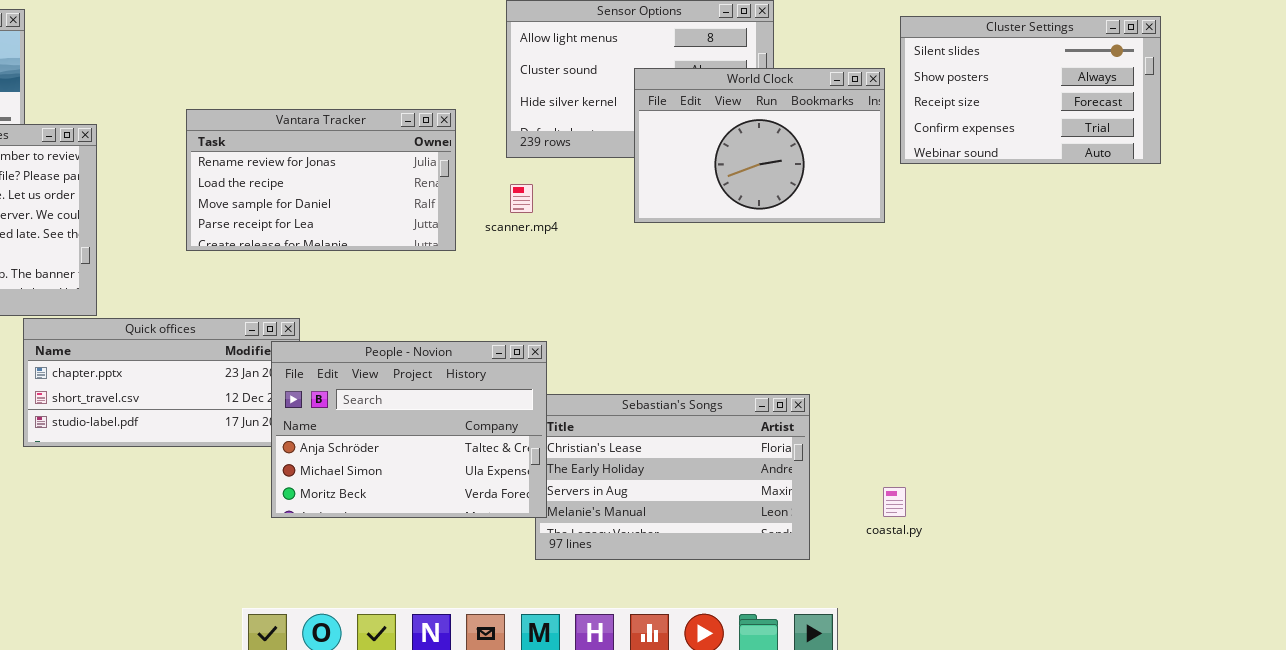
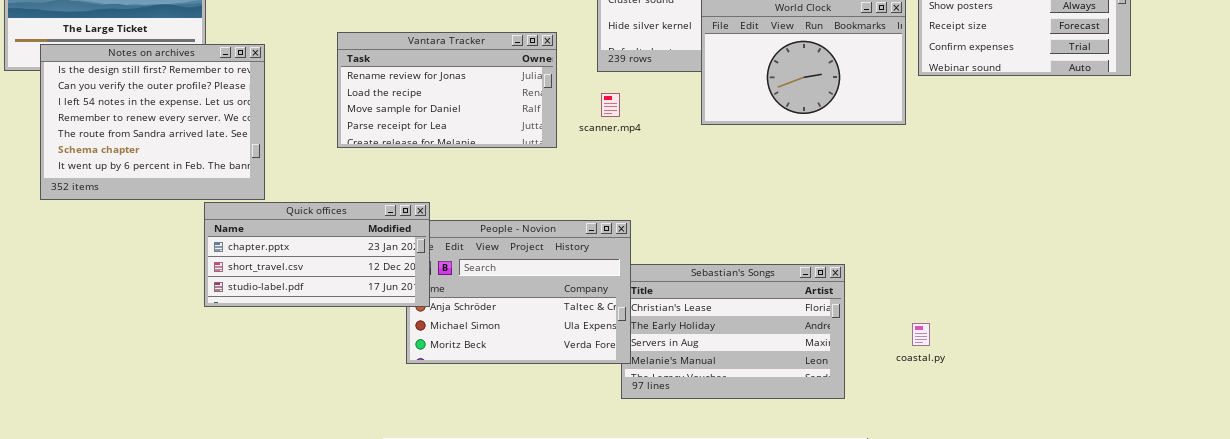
Quick offices: [23,318,300,447] -> [204,202,430,307], raised
coastal.py: [883,487,906,517] -> [912,323,930,346], moved

